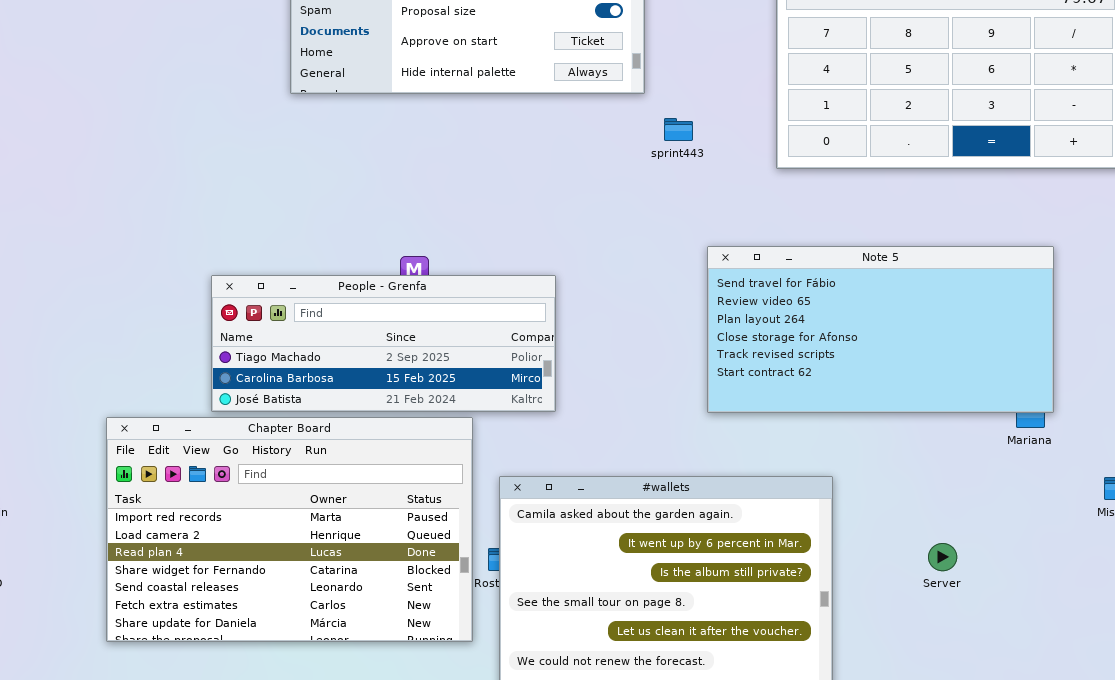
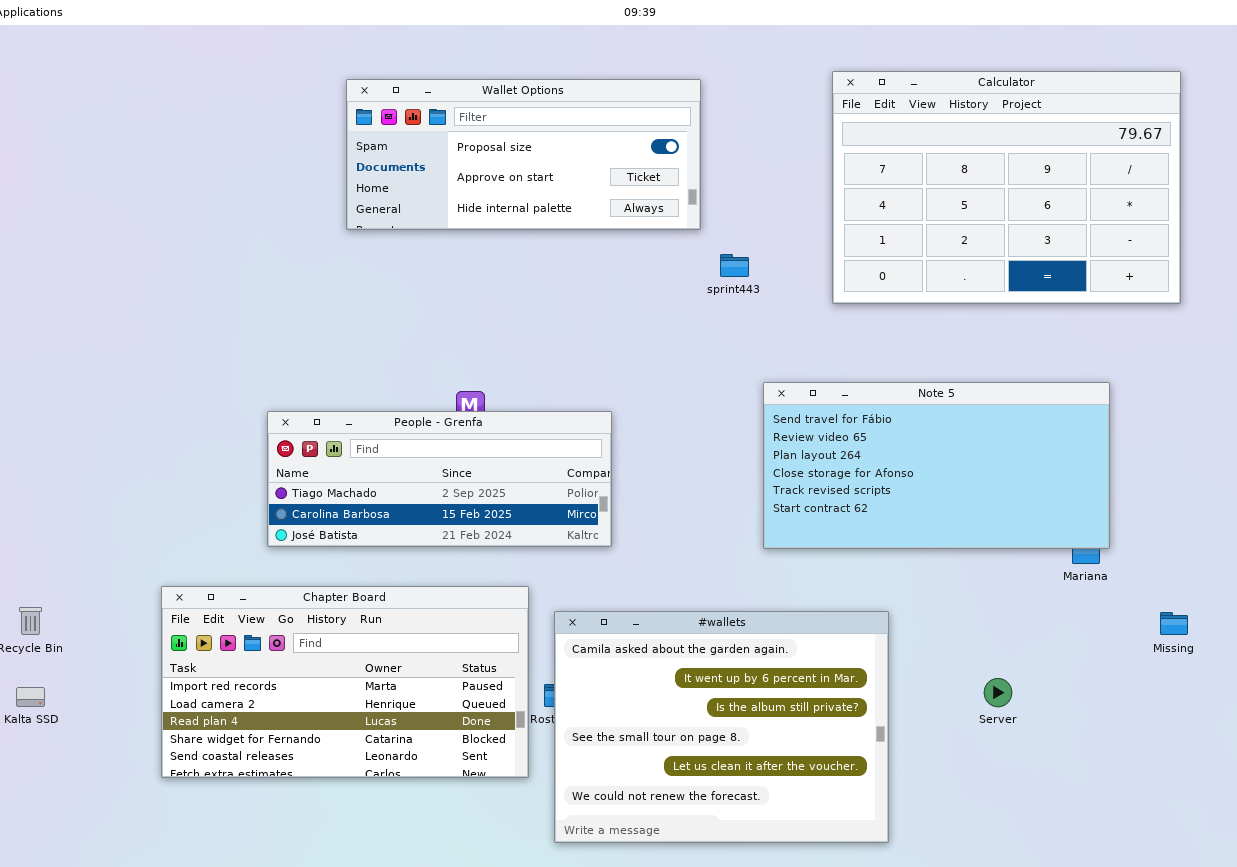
Chapter Board: [106,417,473,642] -> [161,586,529,778], resized

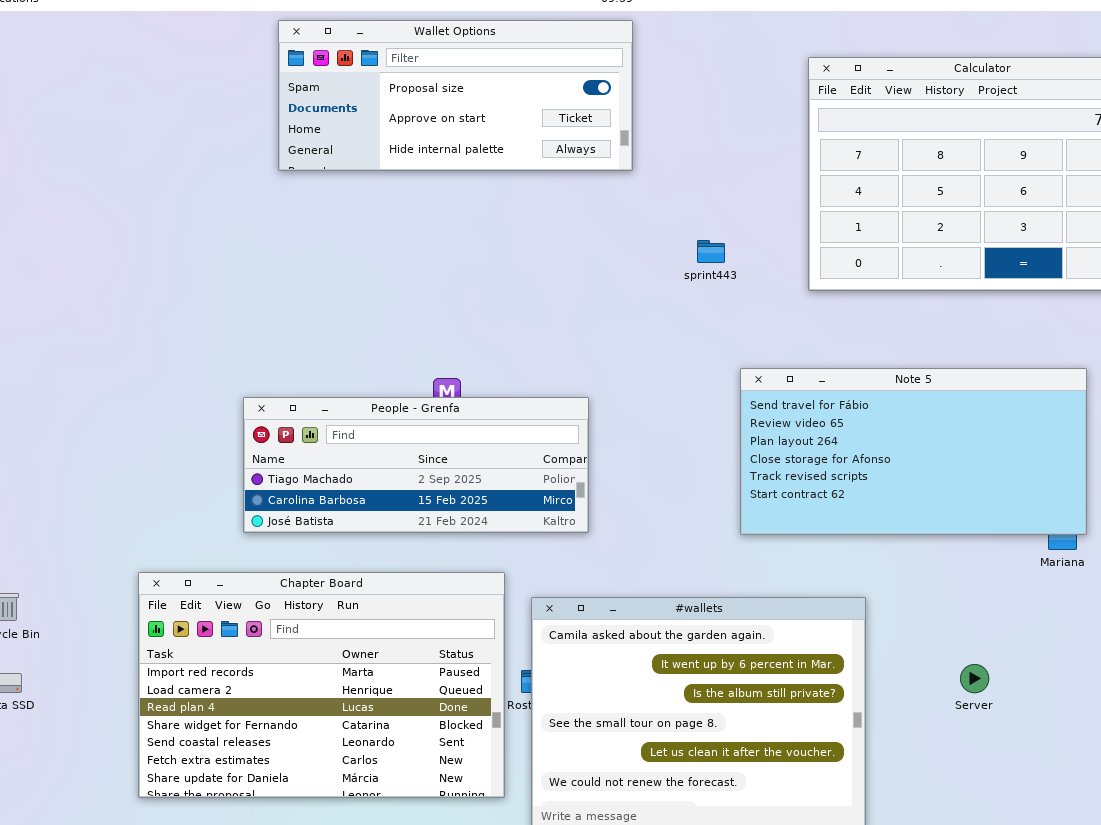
Wallet Options: [346,79,701,230] -> [278,20,633,171], moved
Chapter Board: [161,586,529,778] -> [138,572,505,798], resized

